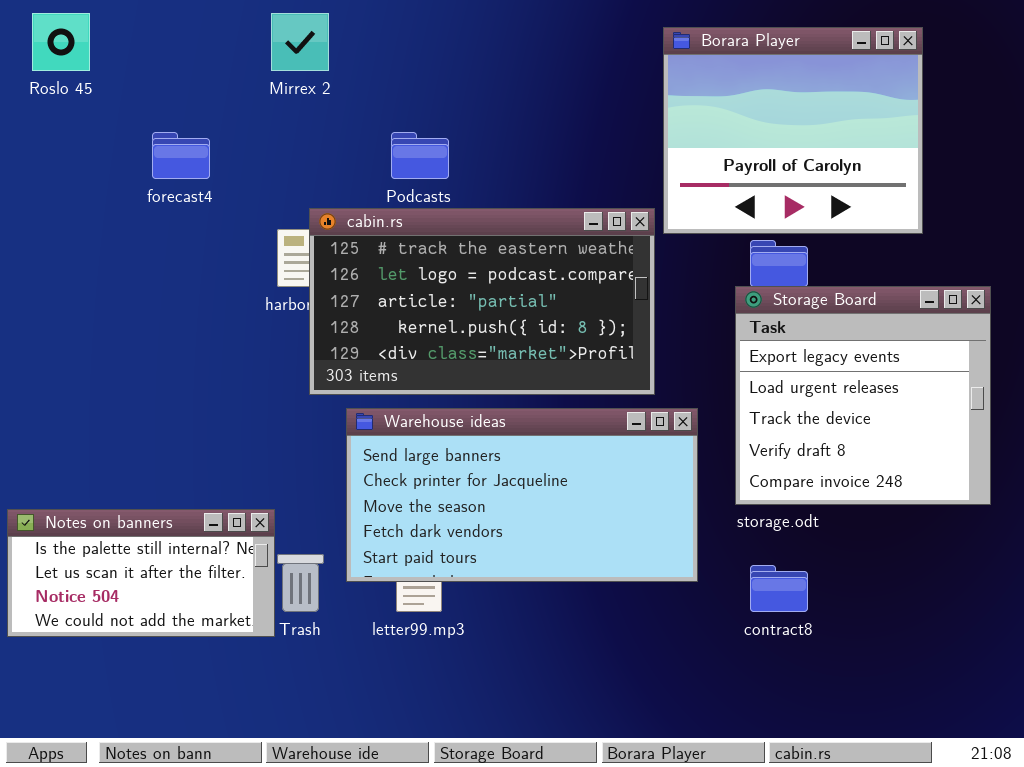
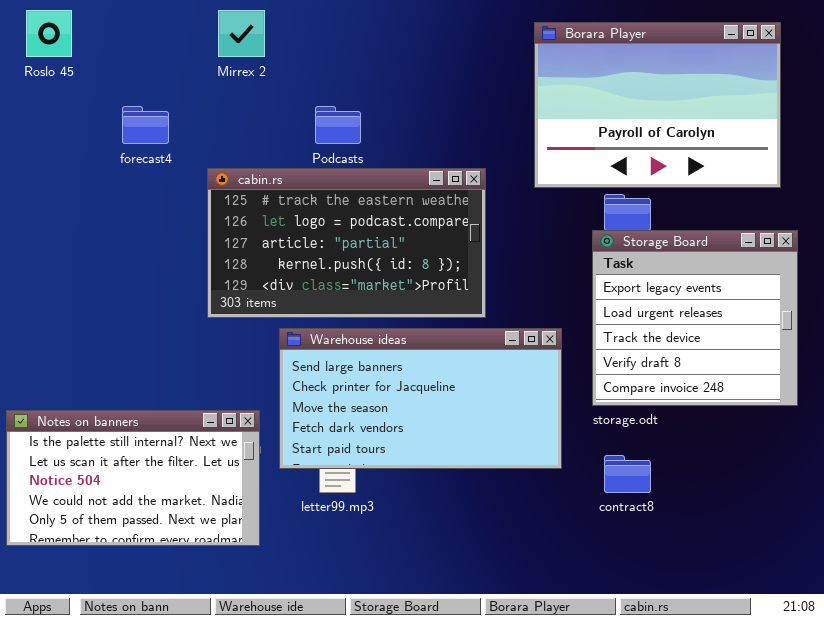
Borara Player: [663,27,923,234] -> [534,22,781,188], resized
cabin.rs: [309,208,655,395] -> [207,168,486,318], moved
Notes on banners: [7,509,275,637] -> [6,410,260,546], resized

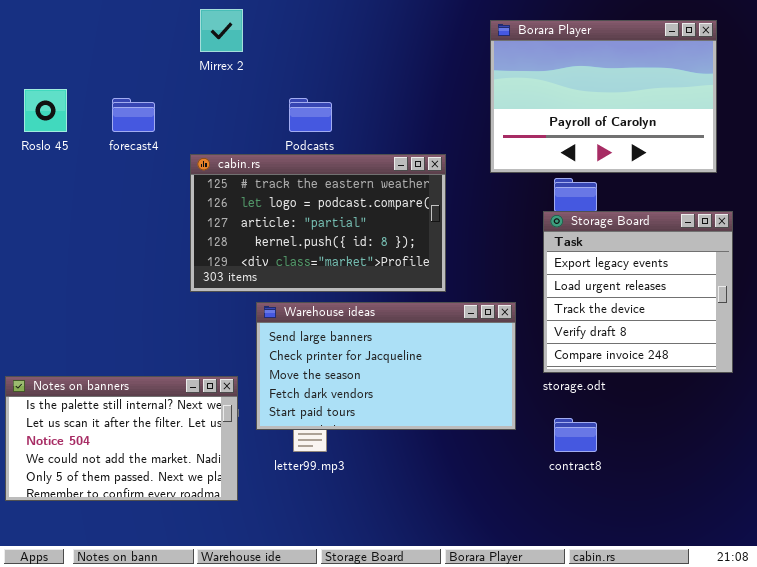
Roslo 45: [26,10,72,57] -> [24,89,67,132], moved

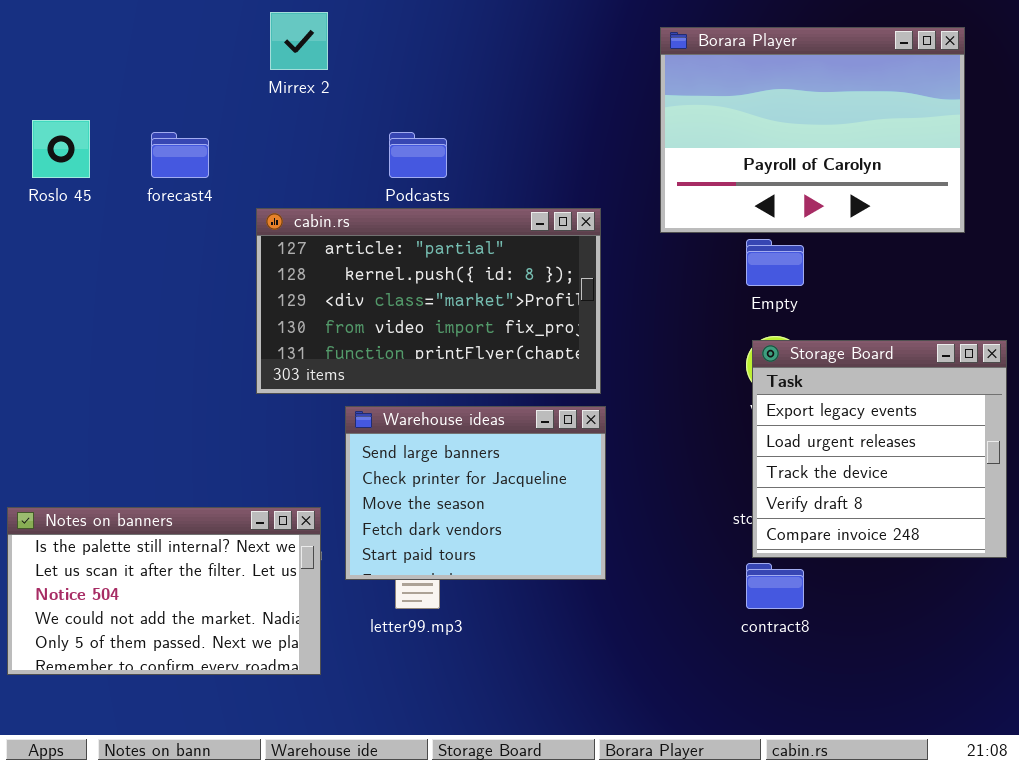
cabin.rs: [190,154,446,292] -> [256,208,601,394], scrolled down 2 rows
Storage Board: [543,211,733,373] -> [752,340,1007,558], moved
Warehouse ideas: [256,302,516,430] -> [345,406,606,580], resized

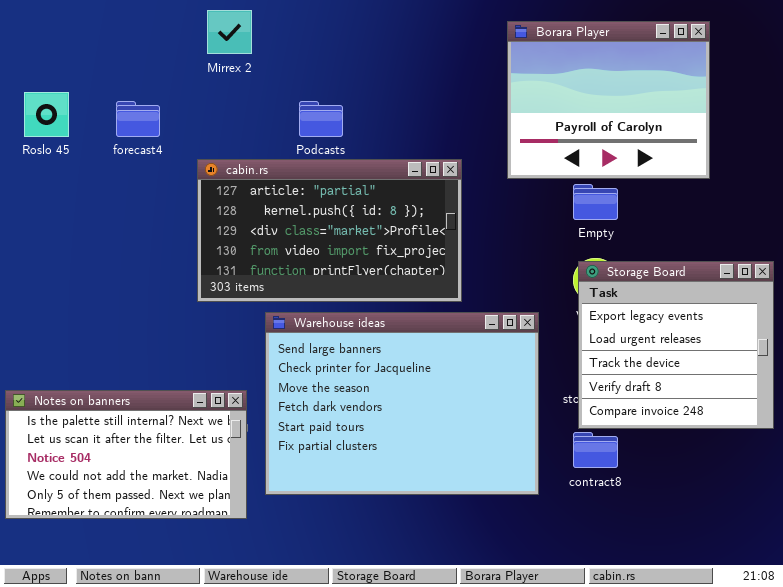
Borara Player: [660,27,965,233] -> [507,21,710,179], resized
Warehouse ideas: [345,406,606,580] -> [265,312,539,495], resized

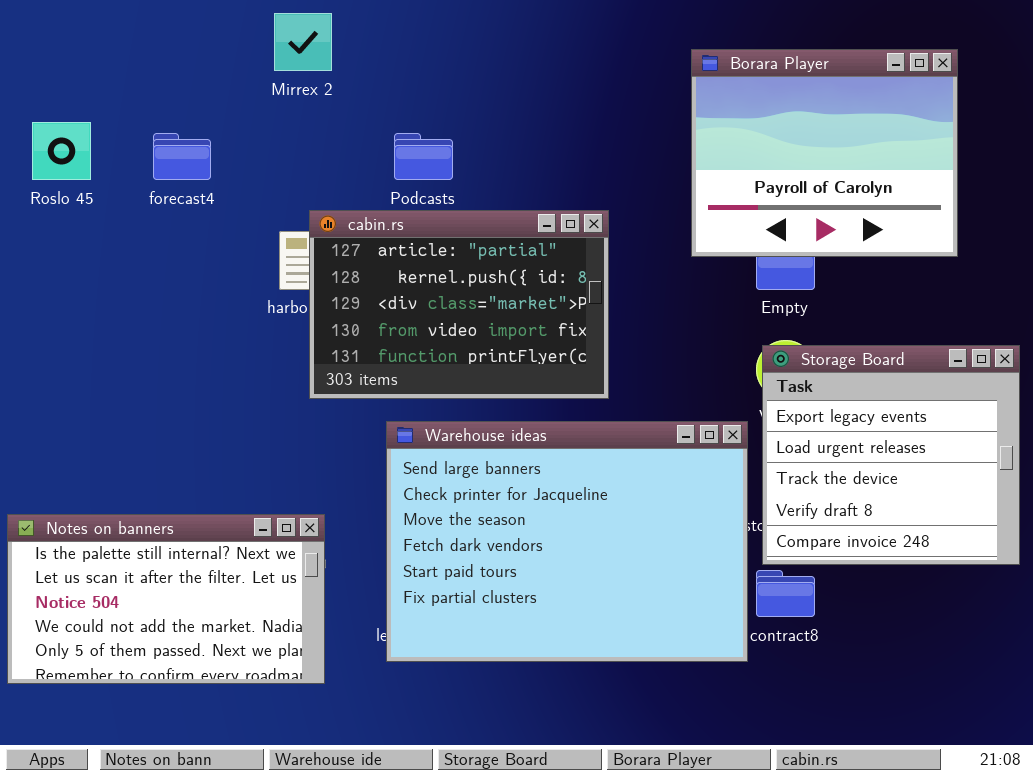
Borara Player: [507,21,710,179] -> [691,49,958,257], moved
cabin.rs: [197,159,462,302] -> [309,210,609,399], resized
Warehouse ideas: [265,312,539,495] -> [386,421,748,662], moved

